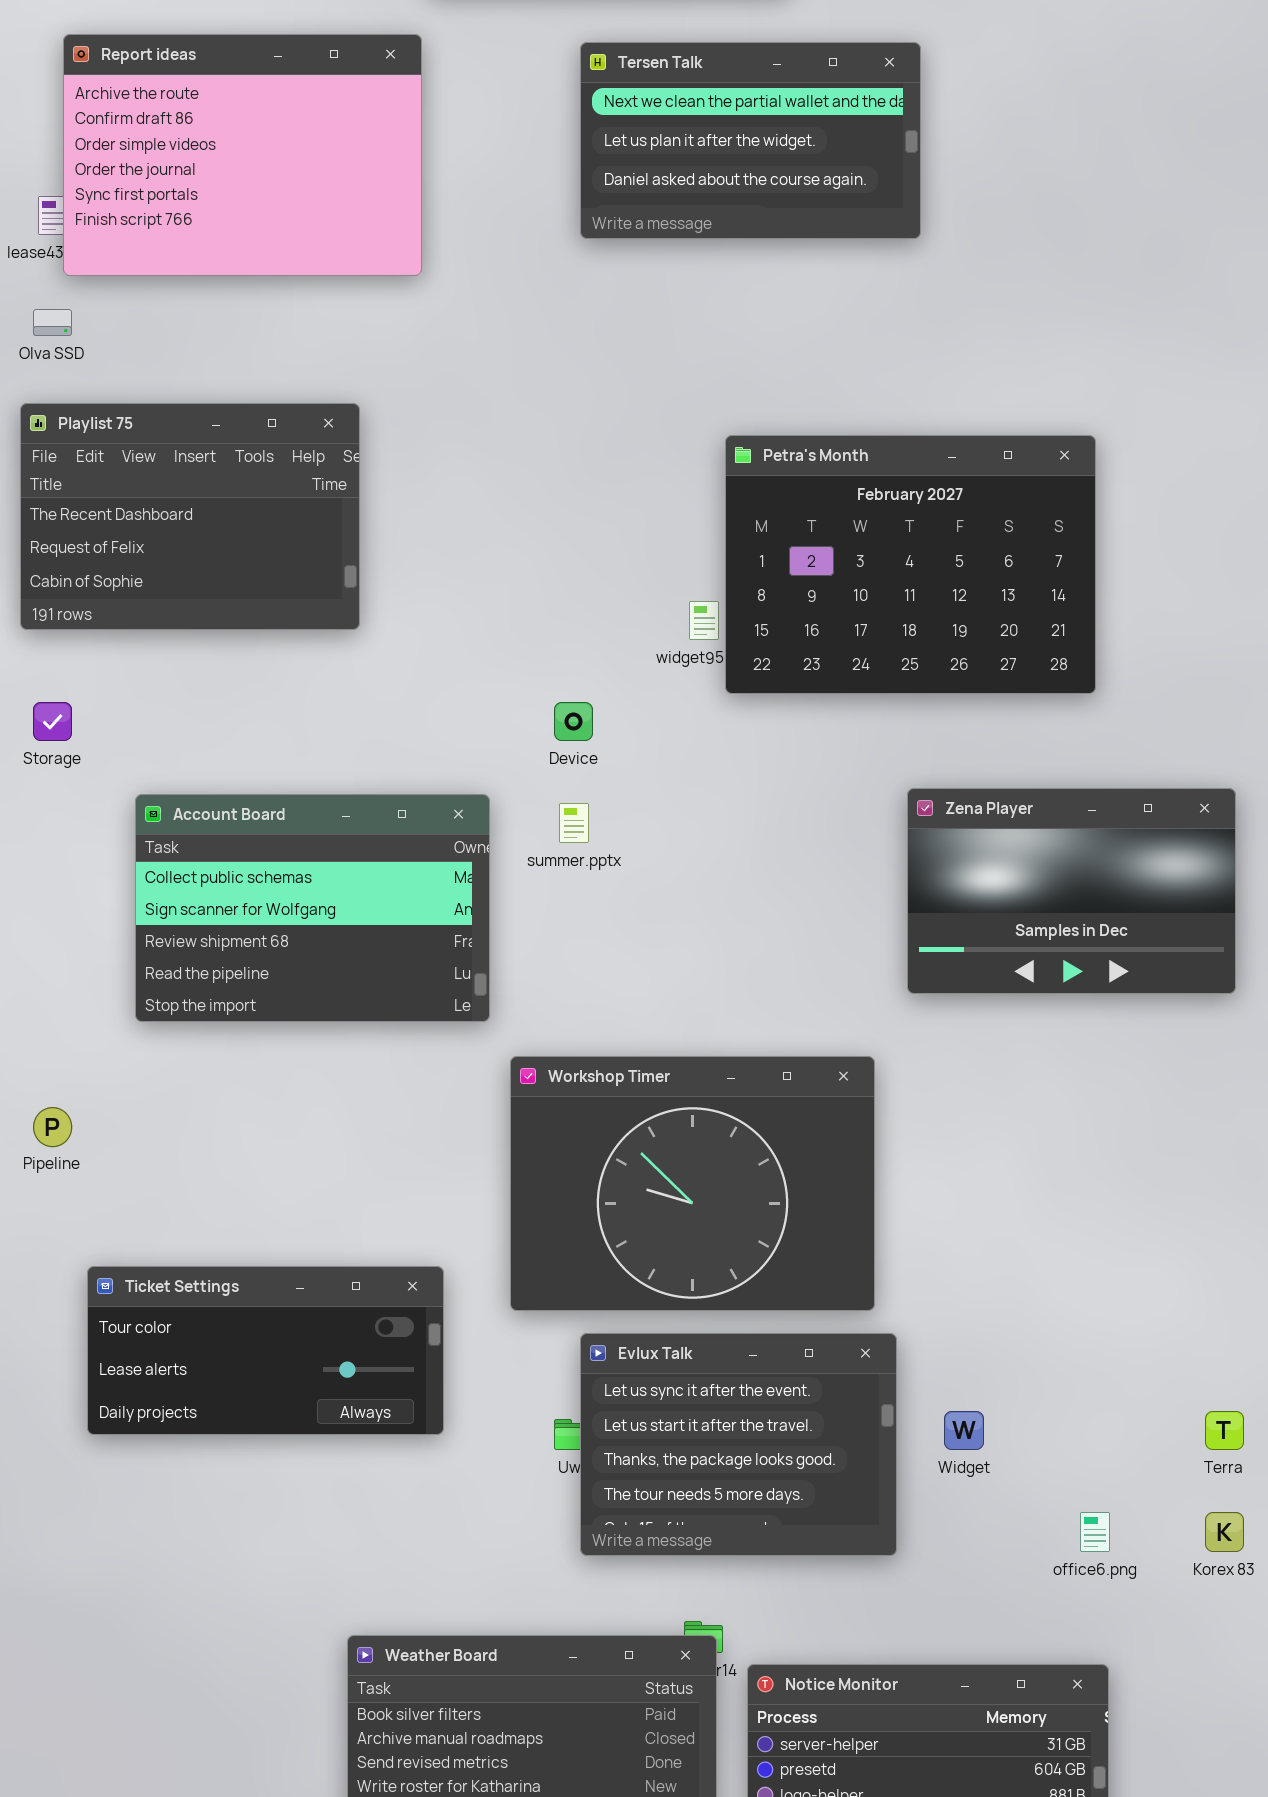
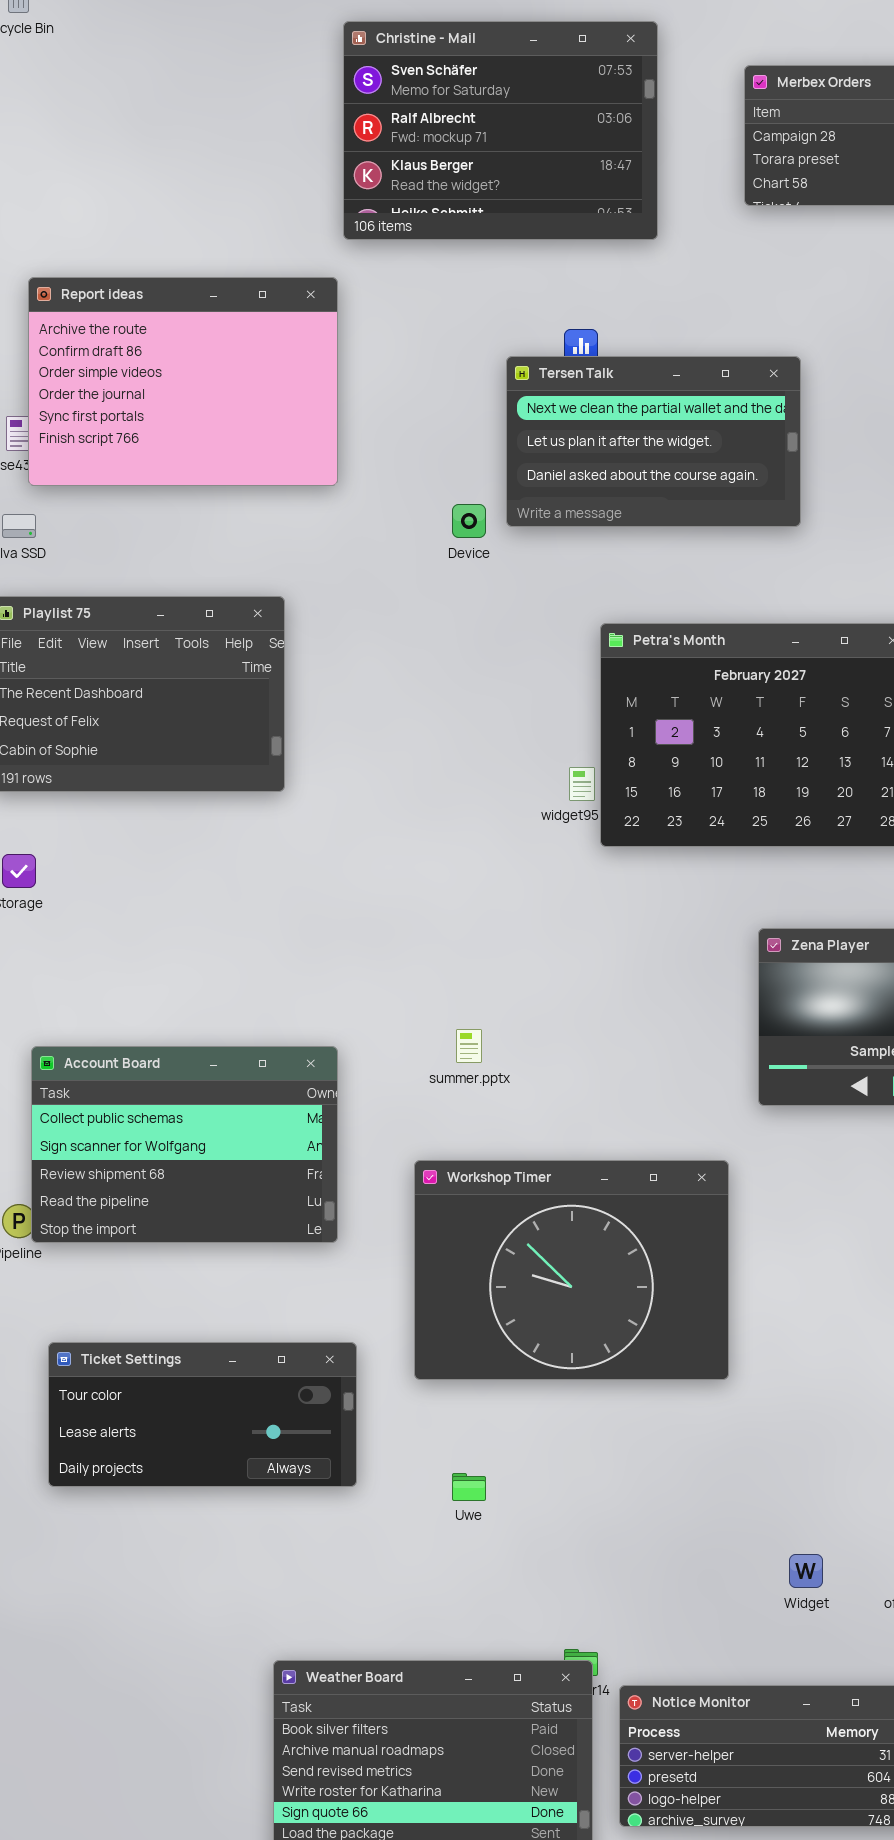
Tersen Talk: [580,42,921,239] -> [506,356,801,527], moved
Device: [554,702,593,741] -> [452,504,486,538], moved
Account Board: [135,794,490,1022] -> [31,1046,338,1243], moved
summer.pptx: [559,803,589,843] -> [456,1029,482,1063], moved
Evlux Talk: [580,1333,897,1556] -> none, closed
Widget: [944,1411,984,1450] -> [789,1554,823,1588], moved

